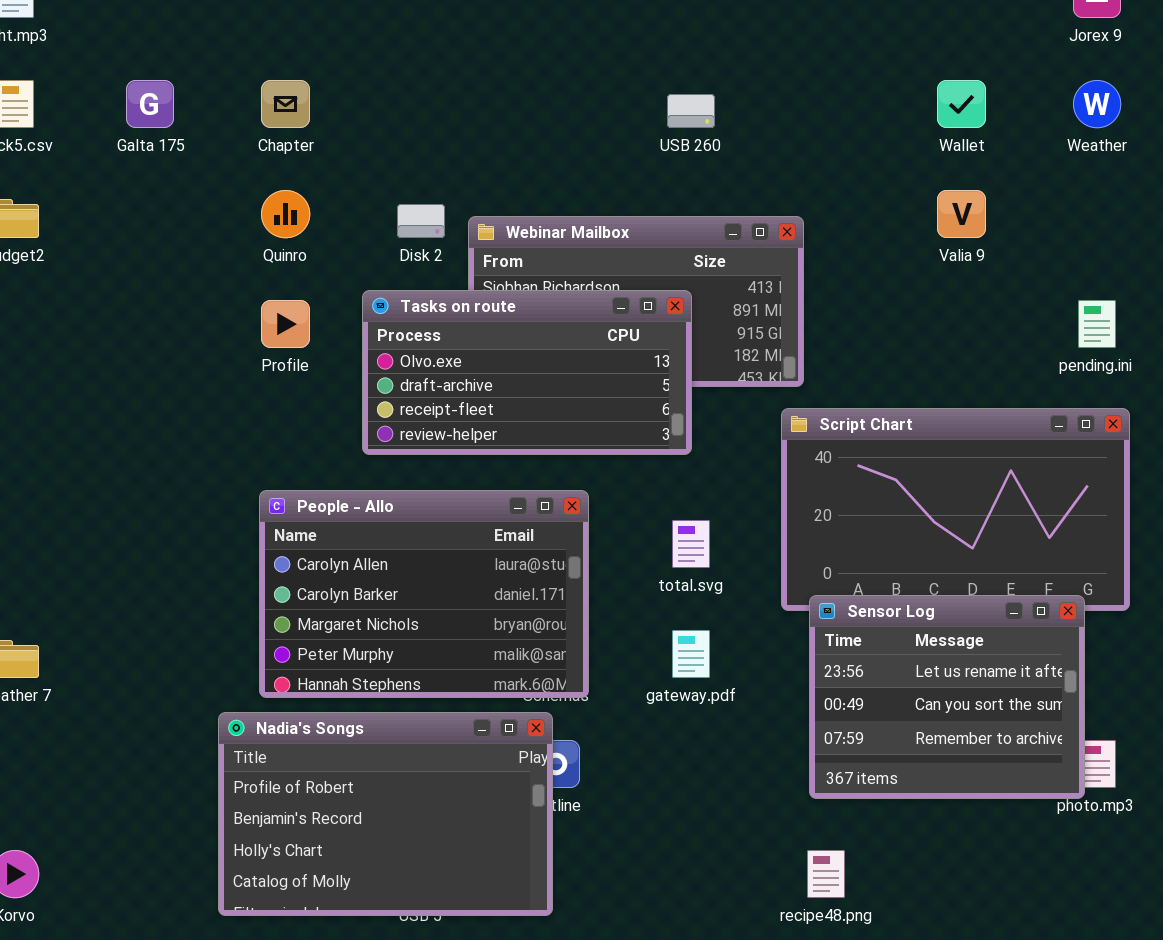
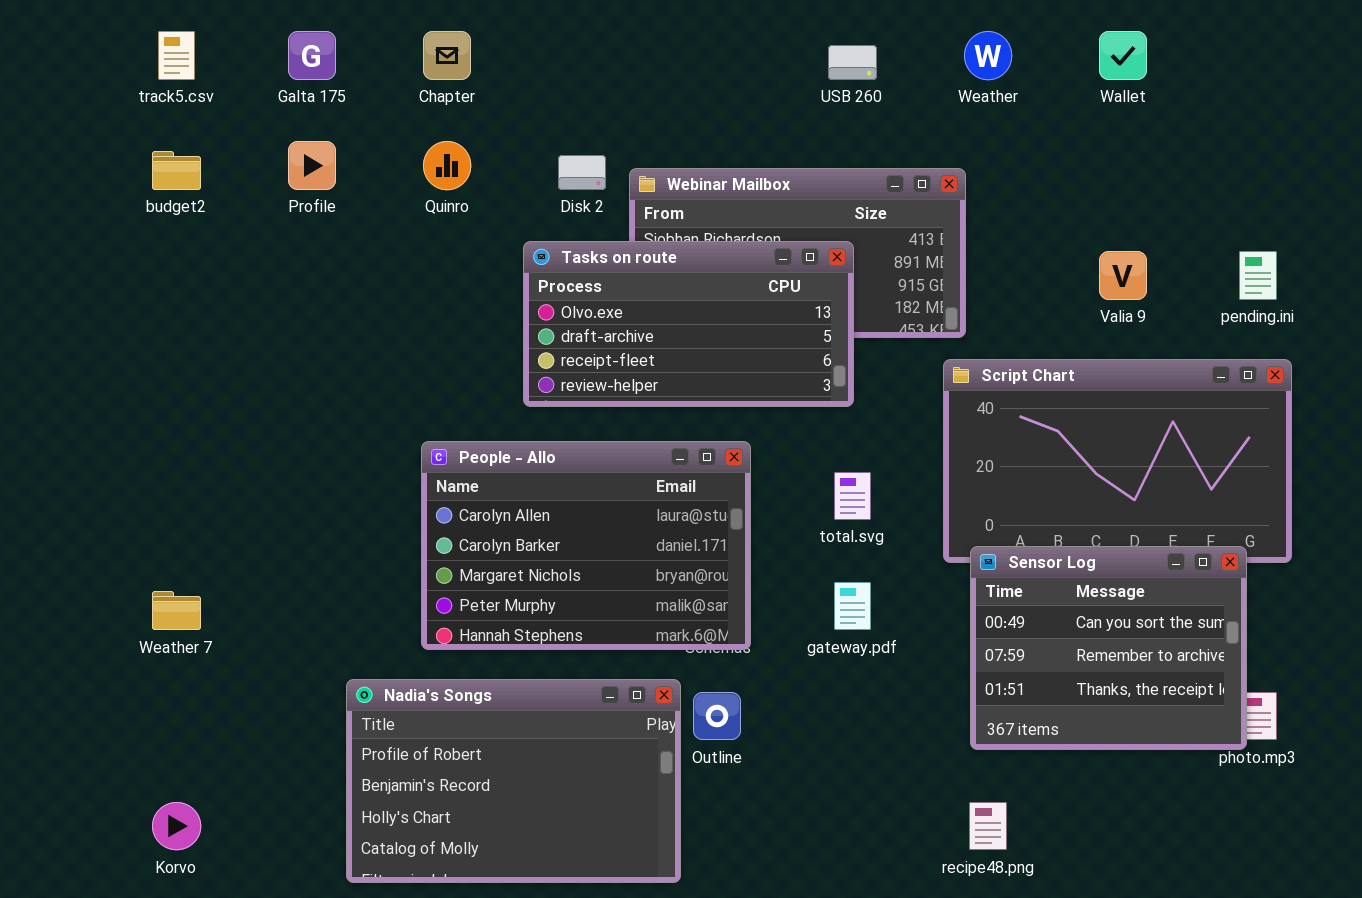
Weather: [1073,80,1121,128] -> [964,31,1012,80], moved
Valia 9: [937,190,986,238] -> [1099,251,1147,300], moved
Profile: [261,300,310,348] -> [288,141,336,190], moved
Sensor Log: [809,595,1085,799] -> [970,546,1247,750], scrolled down 1 row
Nadia's Songs: [218,712,553,916] -> [346,679,681,883], moved

